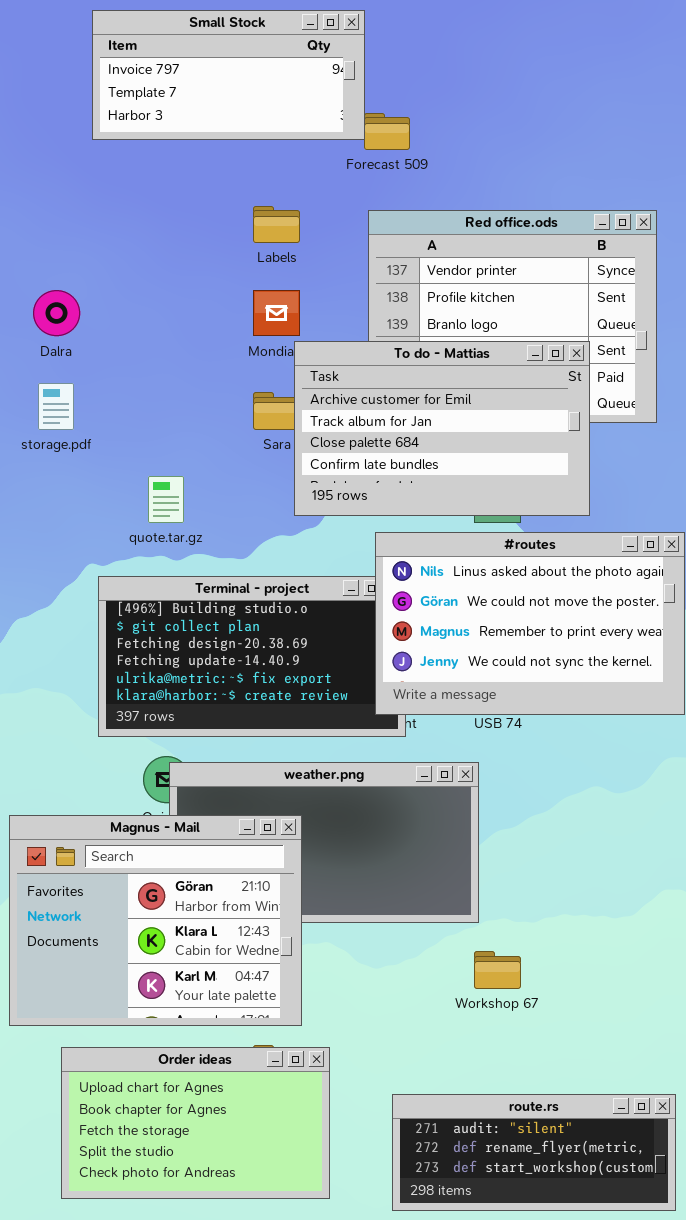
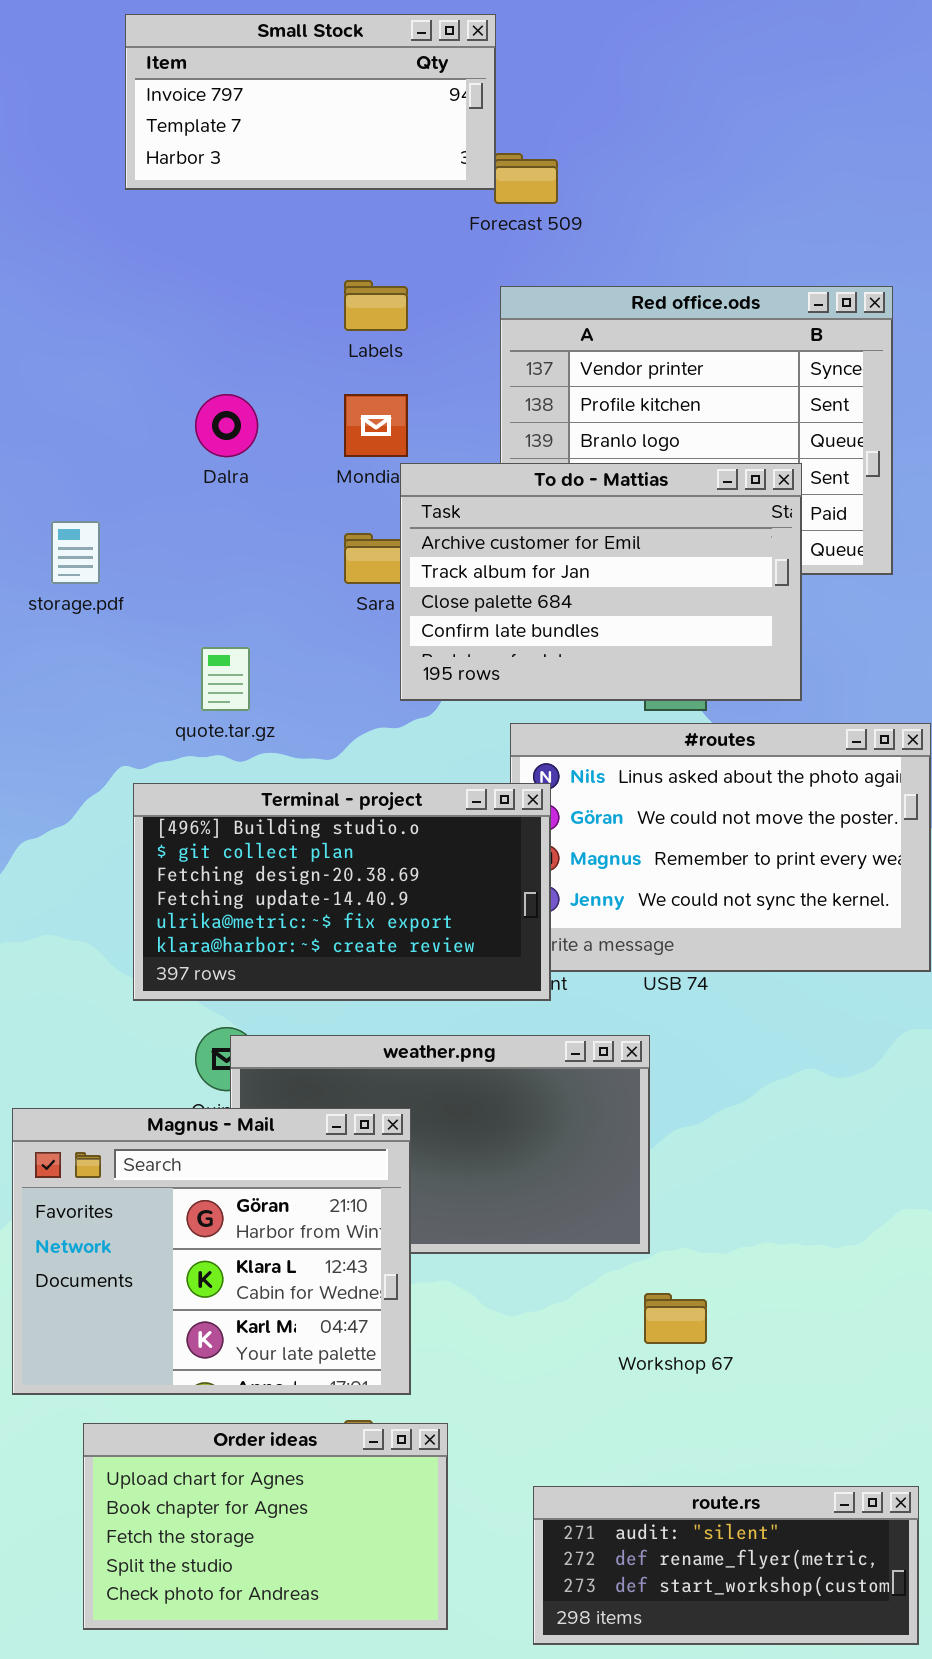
Dalra: [33,290,80,336] -> [195,394,258,457], moved
Terminal - project: [98,576,406,737] -> [133,783,551,1001], raised

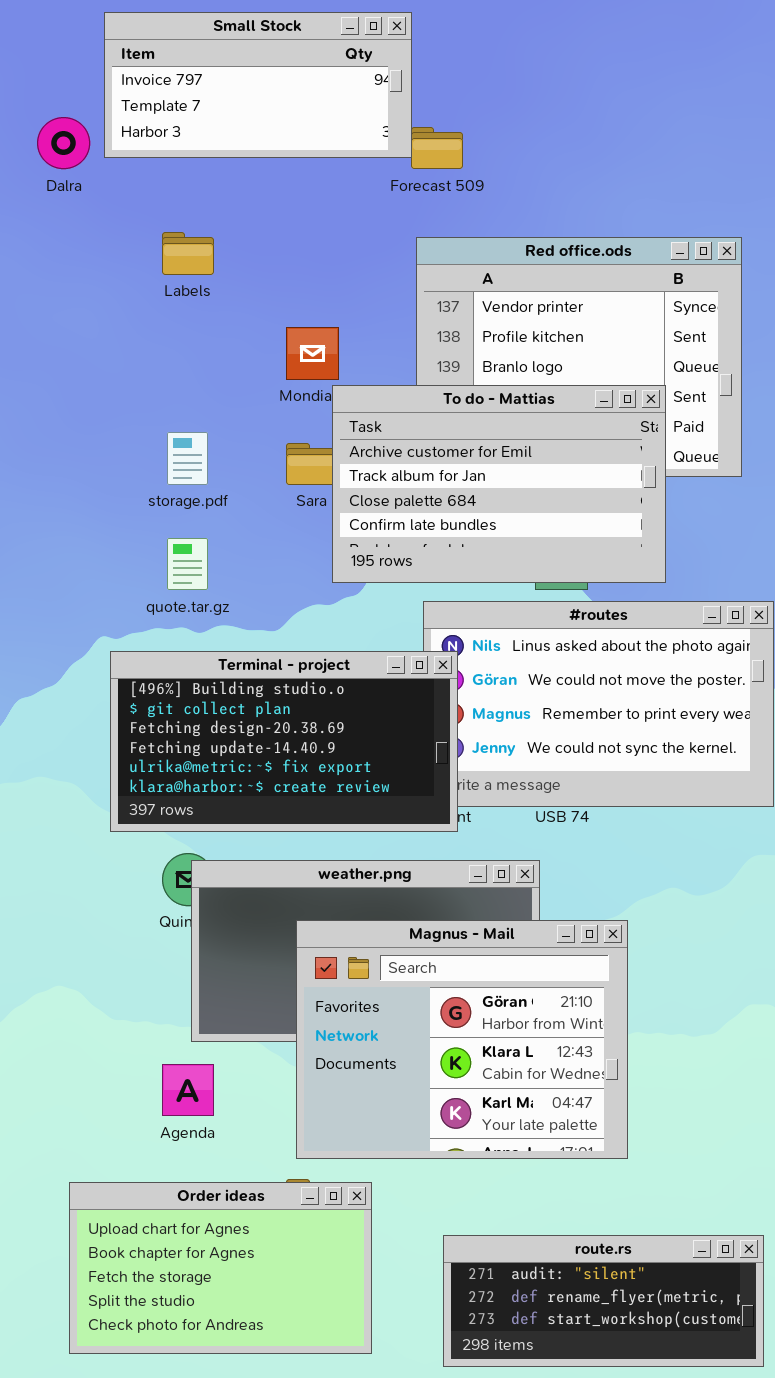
Labels: [344,280,408,331] -> [162,232,214,275], moved
Dalra: [195,394,258,457] -> [37,117,90,169], moved
storage.pdf: [51,521,100,584] -> [167,432,208,485], moved
Magnus - Mail: [12,1108,411,1395] -> [296,920,628,1159], moved

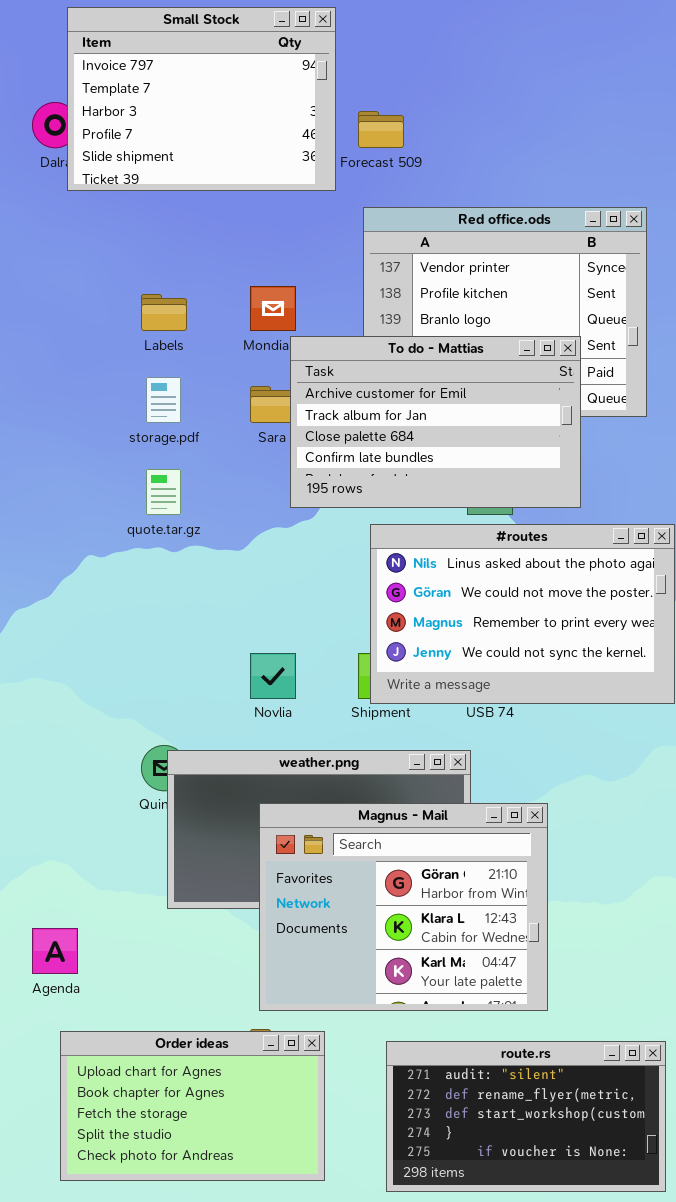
Small Stock: [104,12,412,158] -> [67,7,336,191], moved, resized
Labels: [162,232,214,275] -> [141,294,187,331], moved
Terminal - project: [110,651,458,832] -> none, closed
Agenda: [162,1064,214,1116] -> [32,928,78,974], moved
route.rs: [443,1235,764,1367] -> [386,1041,666,1192], resized

